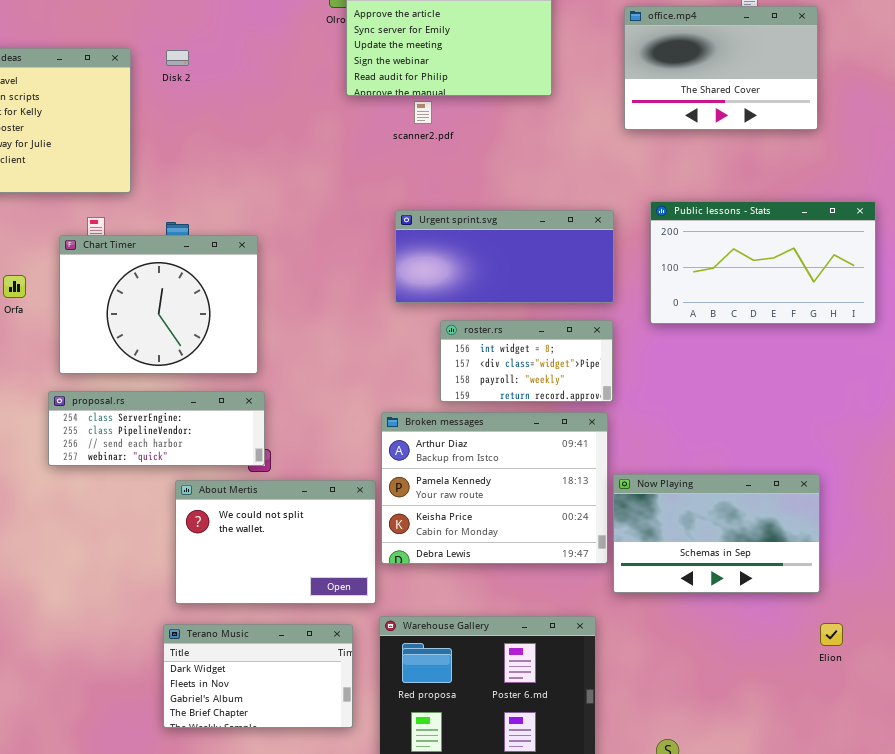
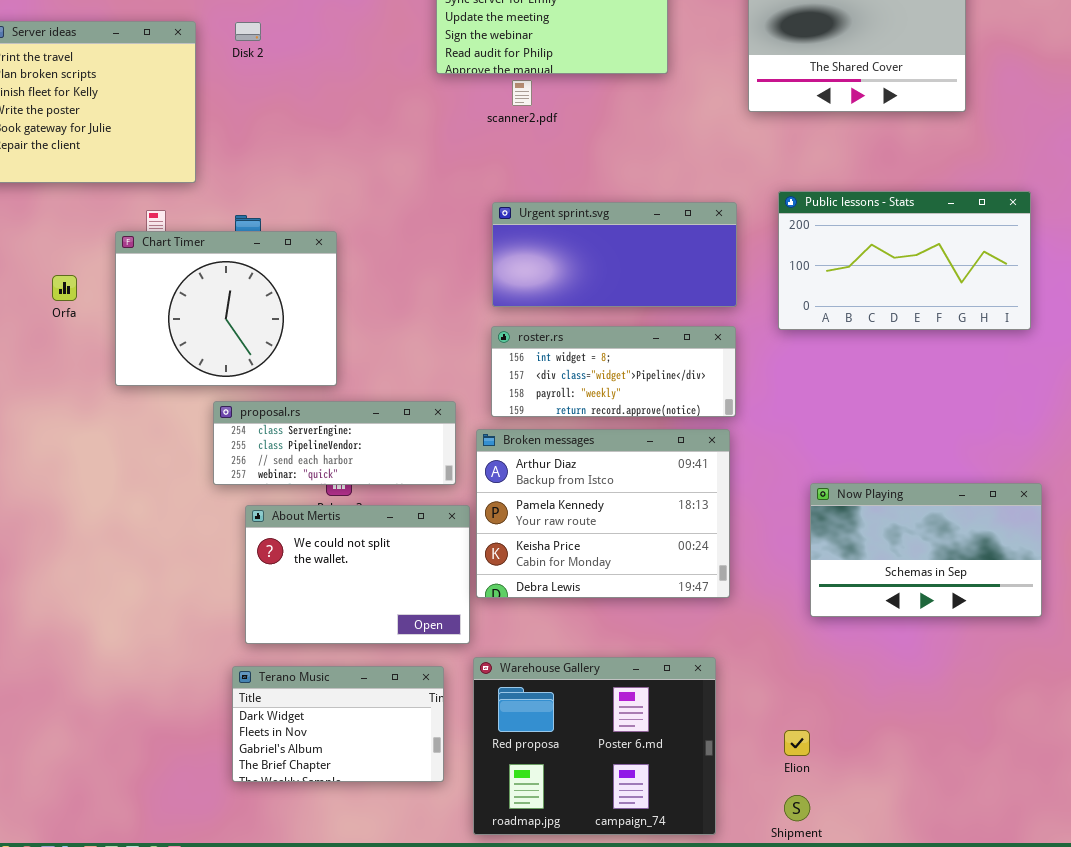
roster.rs: [440,320,613,402] -> [491,326,736,417], resized
proposal.rs: [48,391,265,466] -> [213,401,456,485], moved
Now Playing: [613,474,820,593] -> [810,483,1042,617], moved
Elion: [820,623,843,646] -> [784,730,810,756], moved

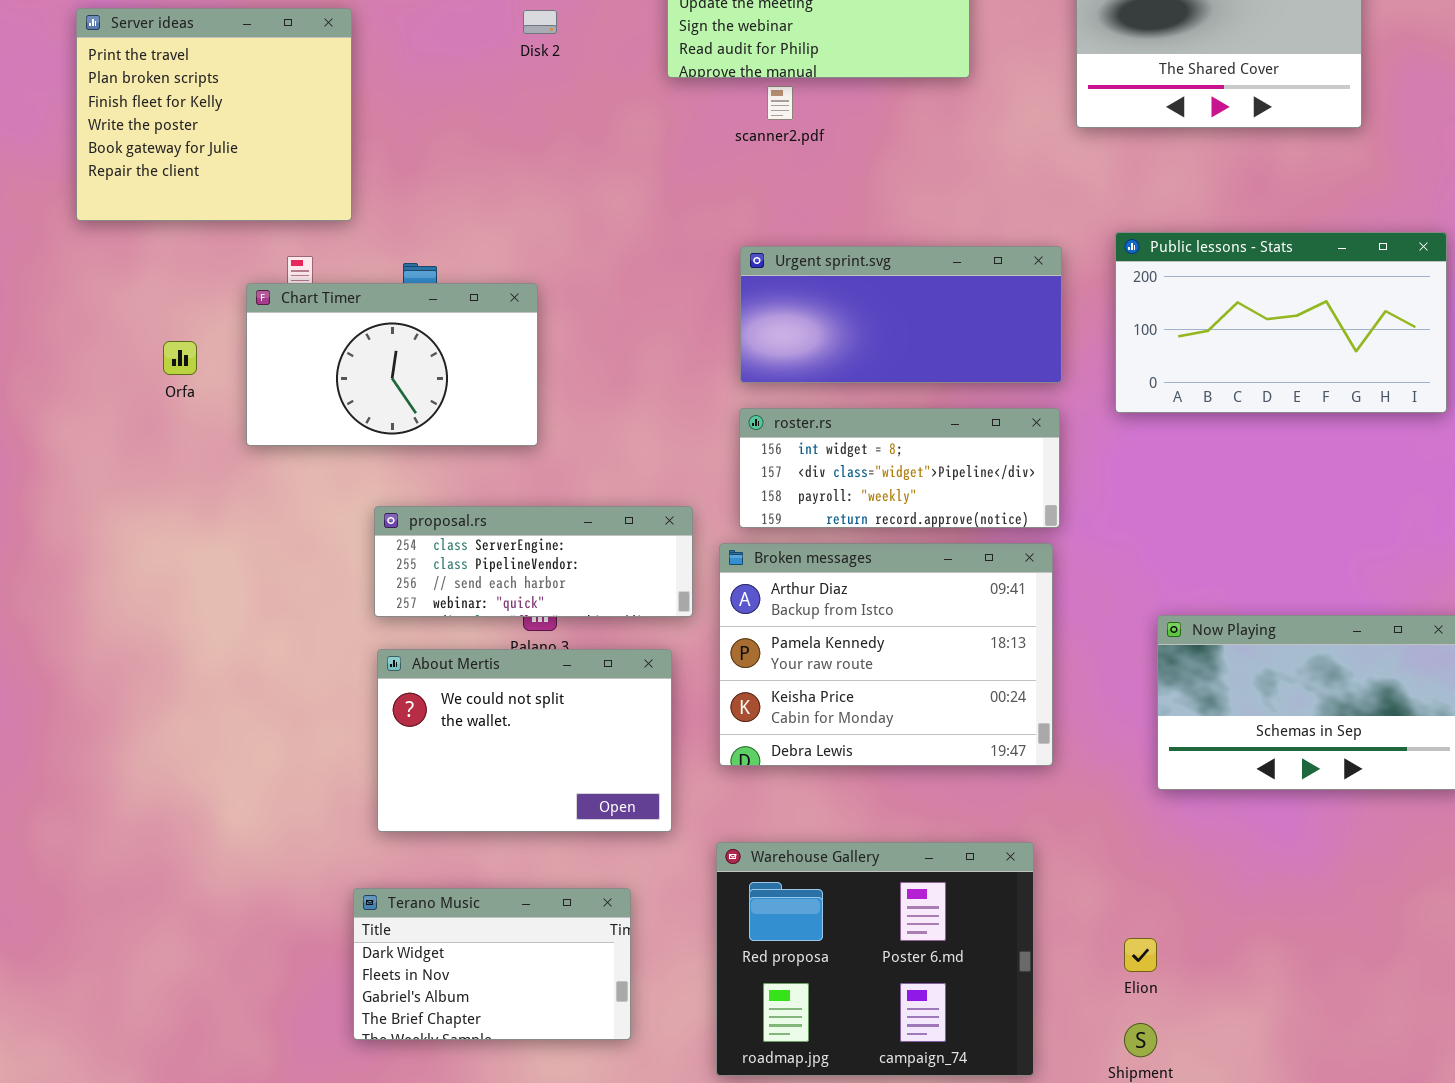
Disk 2: [235,22,261,41] -> [523,10,557,34], moved
Chart Timer: [115,231,337,386] -> [246,283,538,446], resized
About Mertis: [245,505,470,644] -> [377,649,672,832], moved
Terano Music: [232,666,444,782] -> [353,888,631,1040], moved

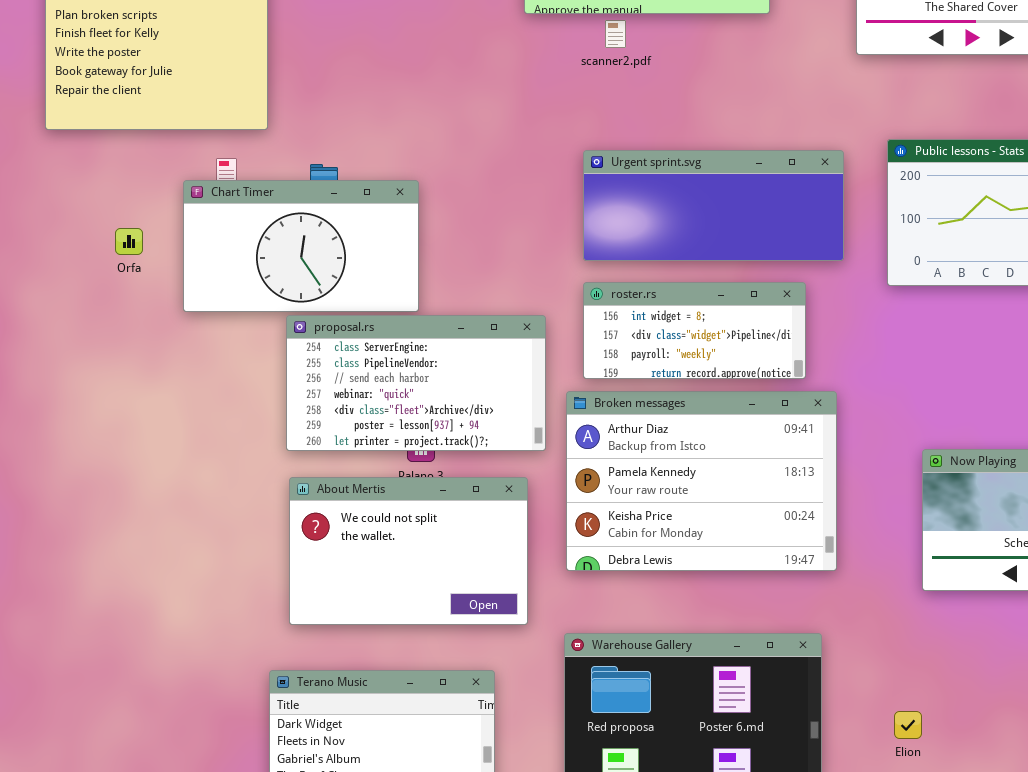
roster.rs: [739,408,1060,528] -> [583,282,806,379], resized
proposal.rs: [374,506,693,617] -> [286,315,546,451], resized

